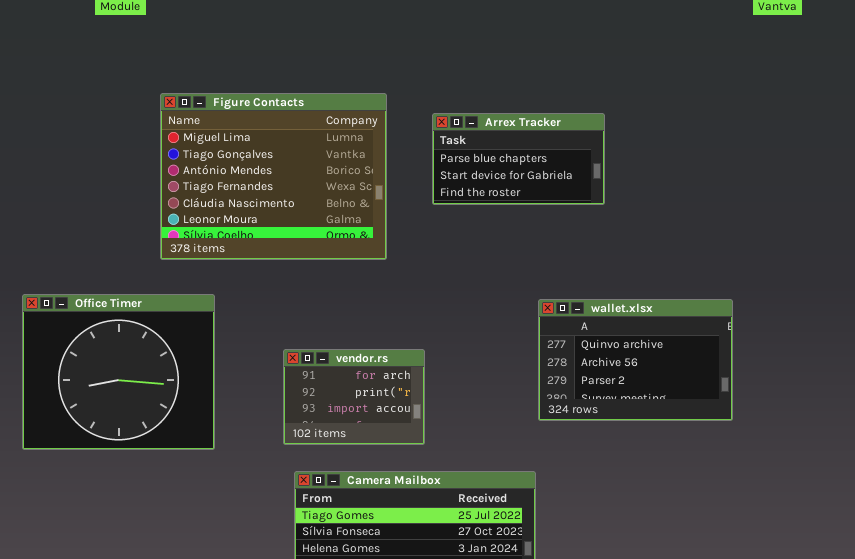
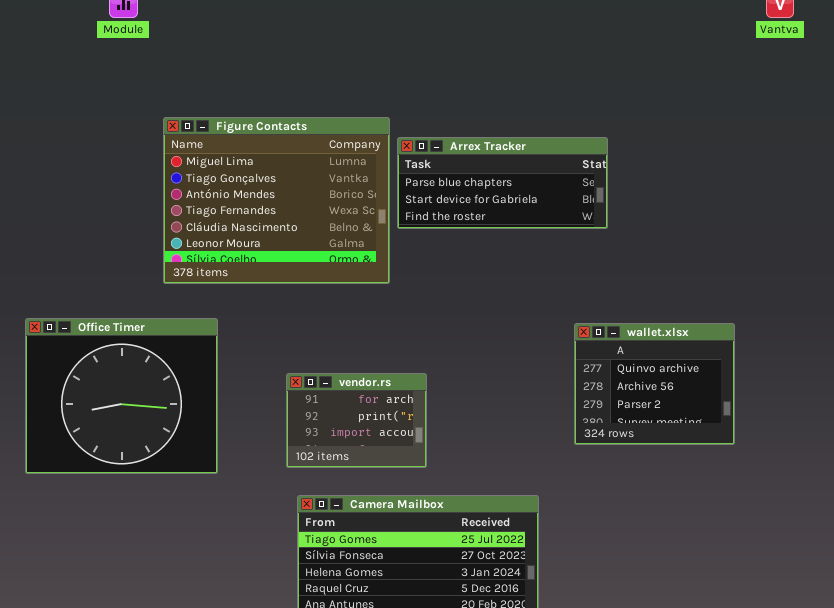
Arrex Tracker: [432,113,605,205] -> [397,137,608,229], resized
wallet.xlsx: [538,299,733,421] -> [574,323,735,445], resized

